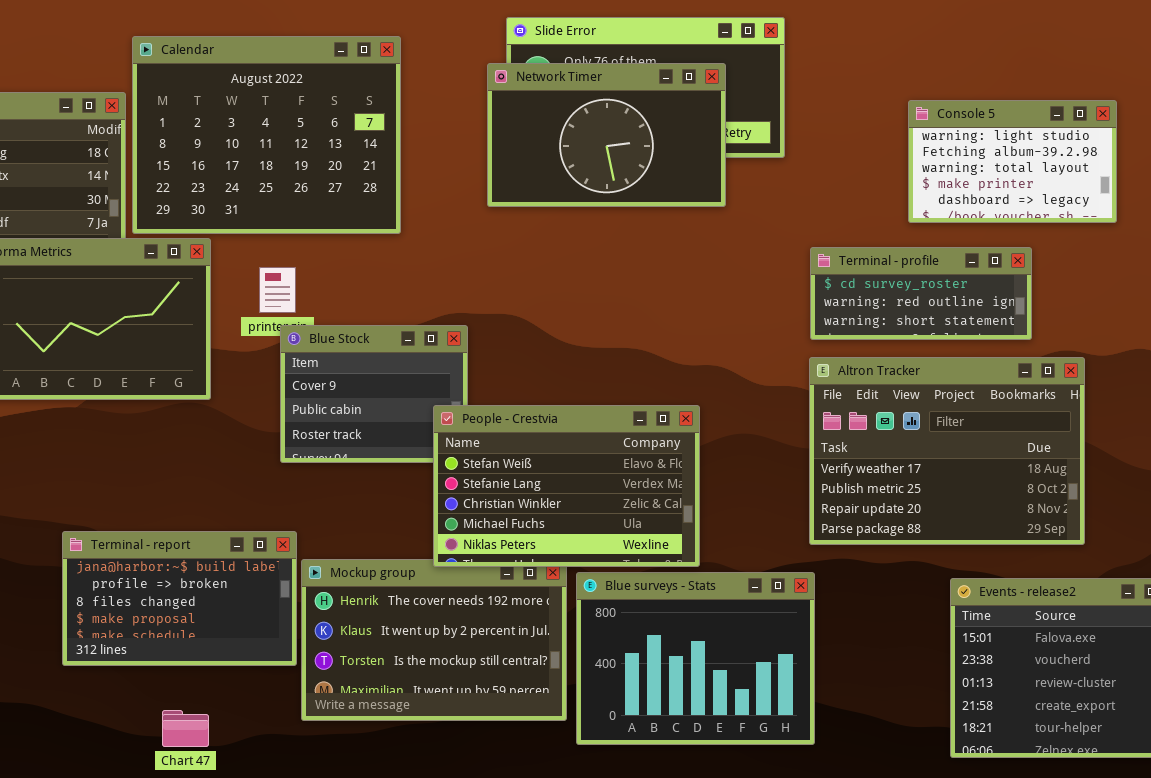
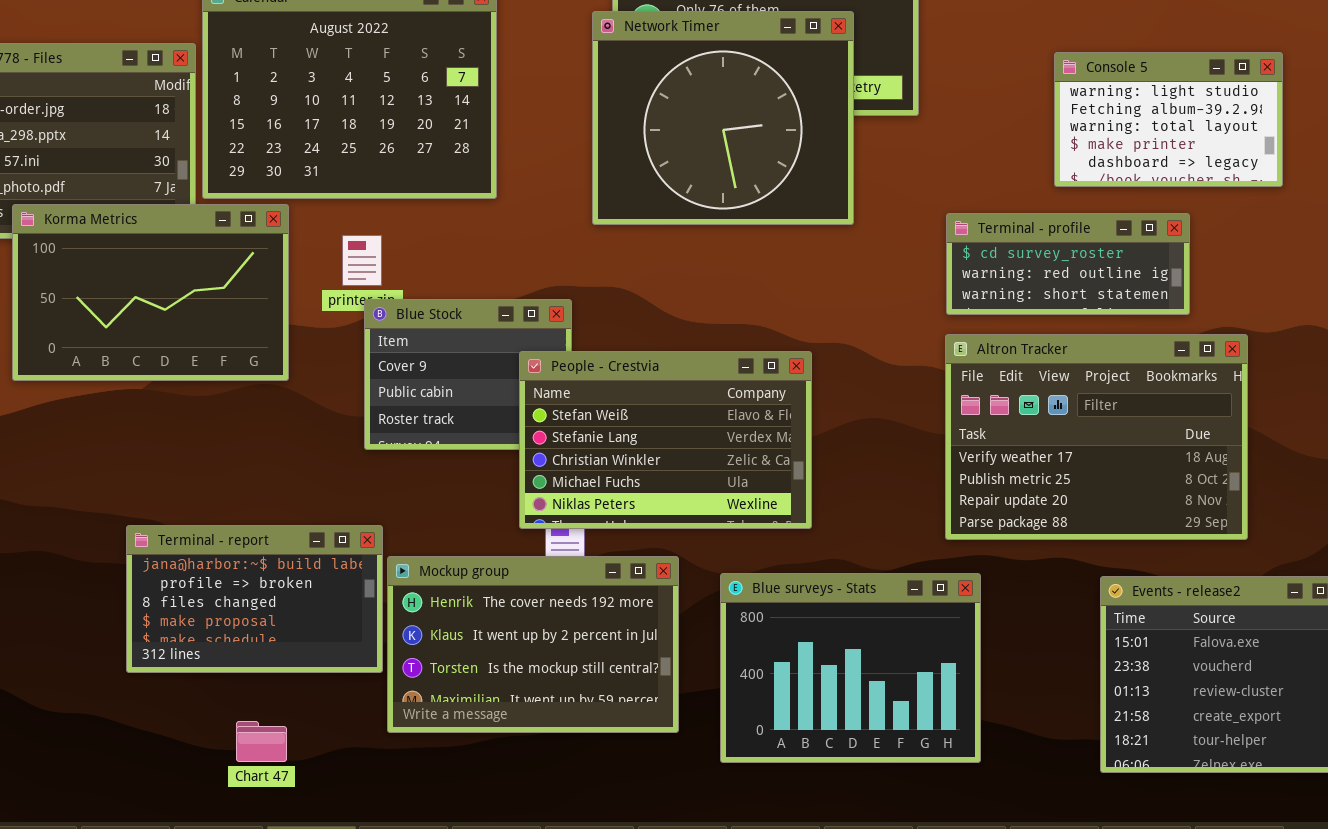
Network Timer: [487,63,726,207] -> [592,11,854,225], resized
People - Crestvia: [433,405,700,567] -> [519,351,812,529], moved
Blue surveys - Stats: [576,572,815,745] -> [720,573,981,763], moved

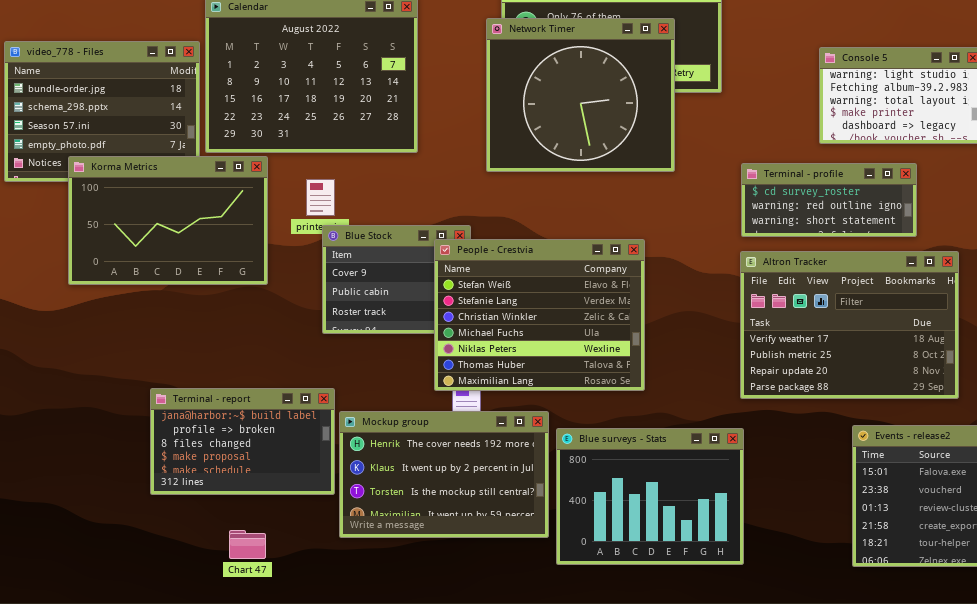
People - Crestvia: [519,351,812,529] -> [434,239,645,391], resized
Blue surveys - Stats: [720,573,981,763] -> [556,428,744,565], moved

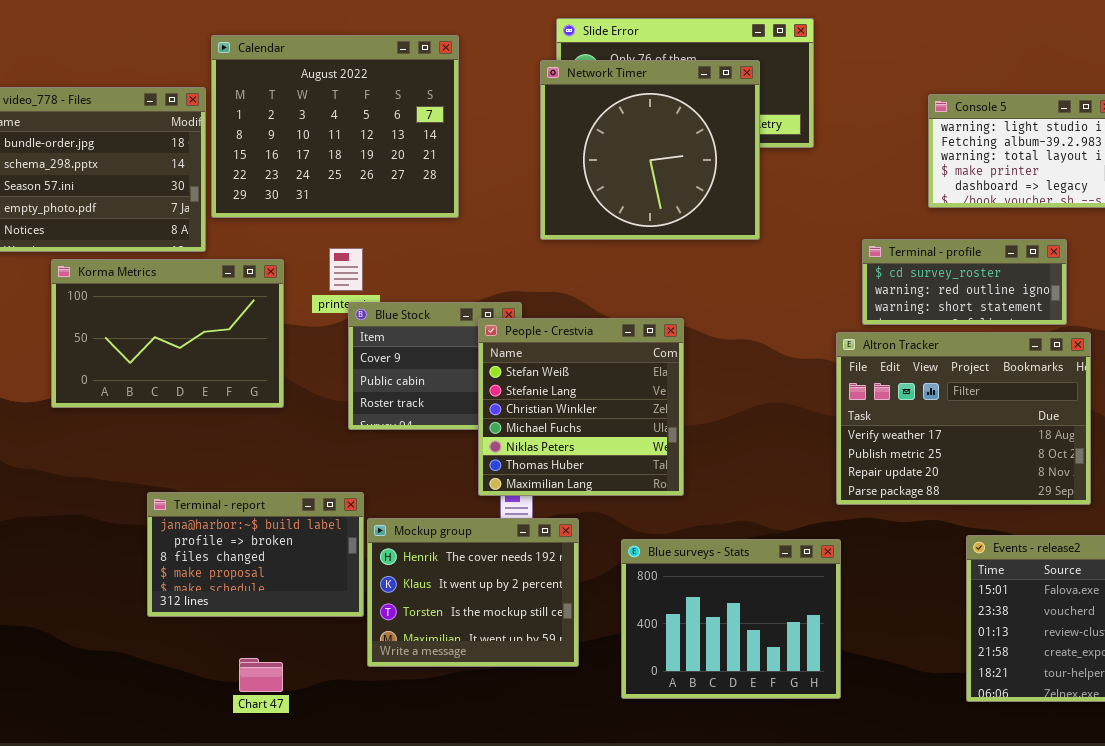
Korma Metrics: [68,156,268,285] -> [51,259,284,408], moved
Terminal - profile: [741,163,917,237] -> [862,239,1067,325], moved
People - Crestvia: [434,239,645,391] -> [478,318,684,496], resized
Mockup group: [339,411,549,538] -> [367,518,579,667], resized

